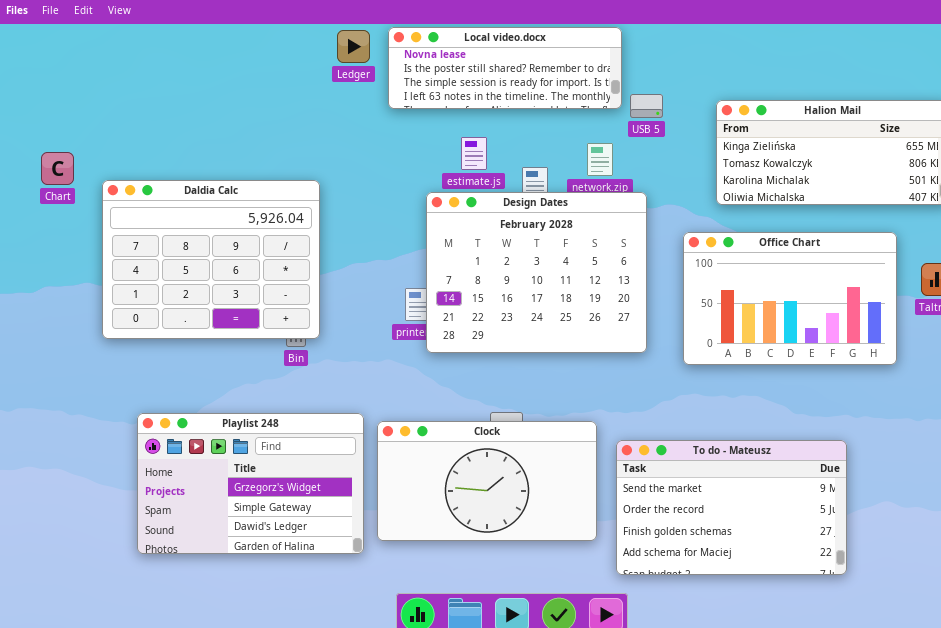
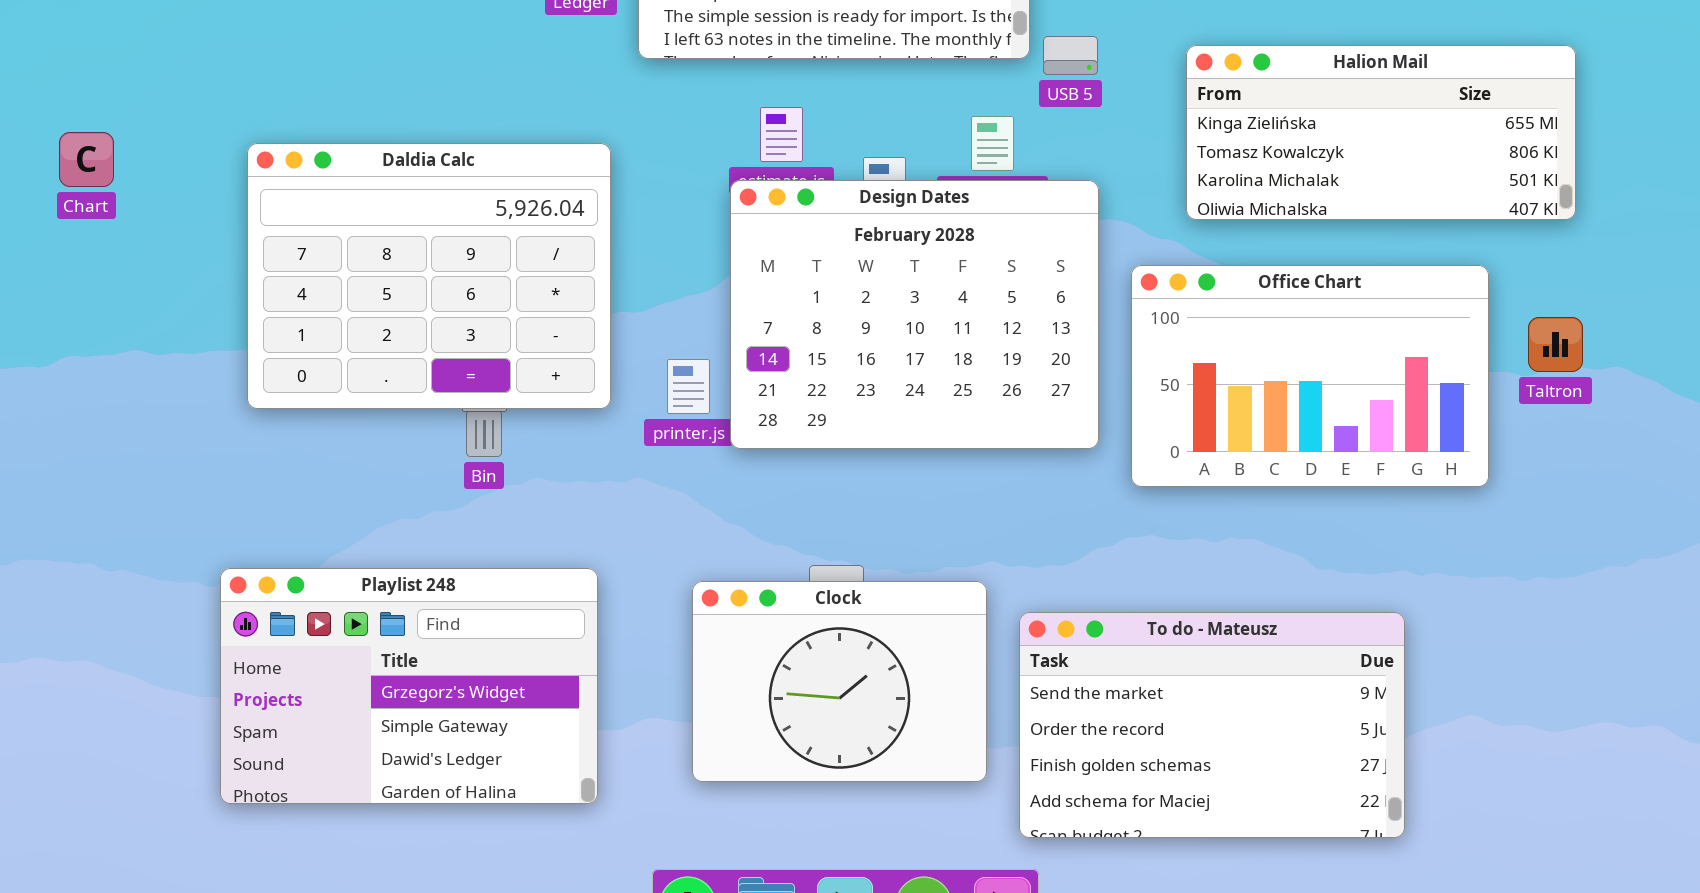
Daldia Calc: [102,180,320,339] -> [247,143,611,409], moved
Design Dates: [426,192,647,353] -> [730,180,1099,449], moved
Clock: [377,421,597,541] -> [692,581,987,782], resized

